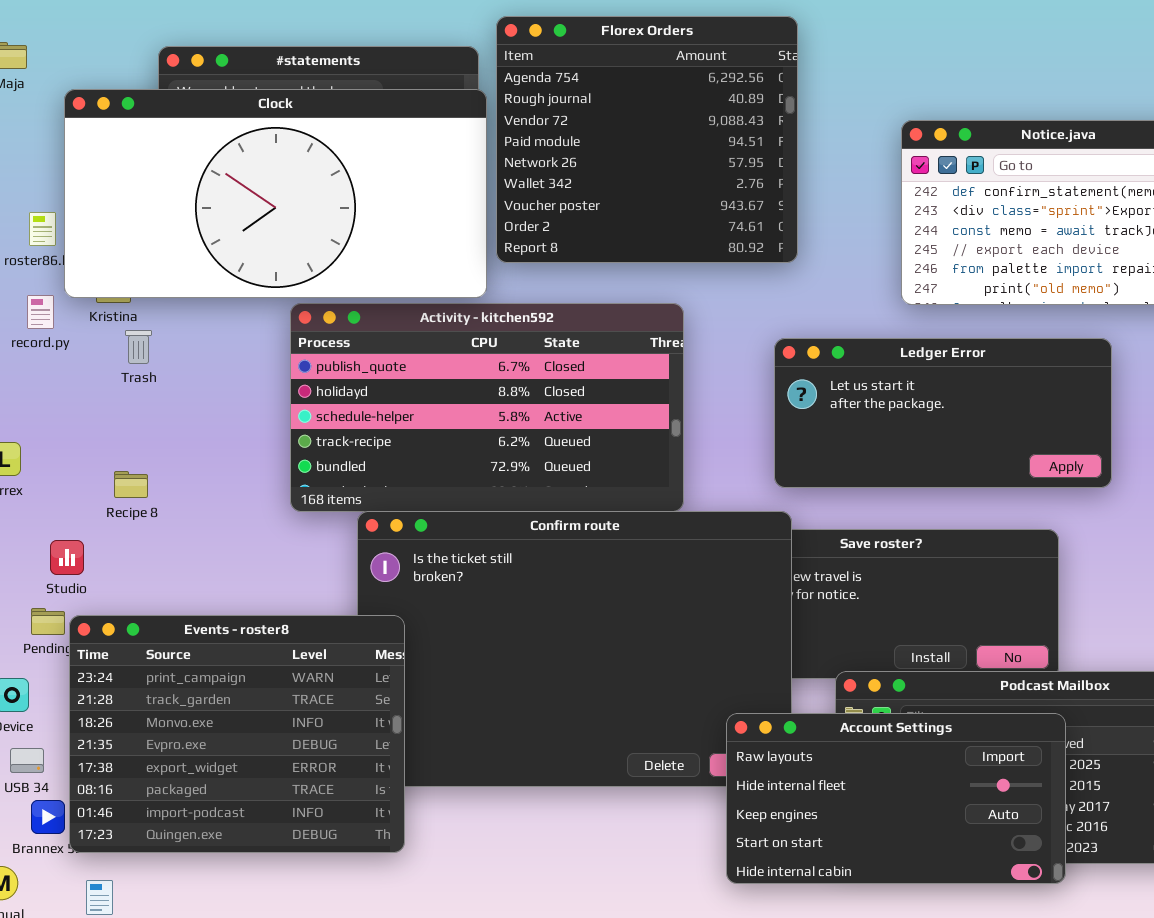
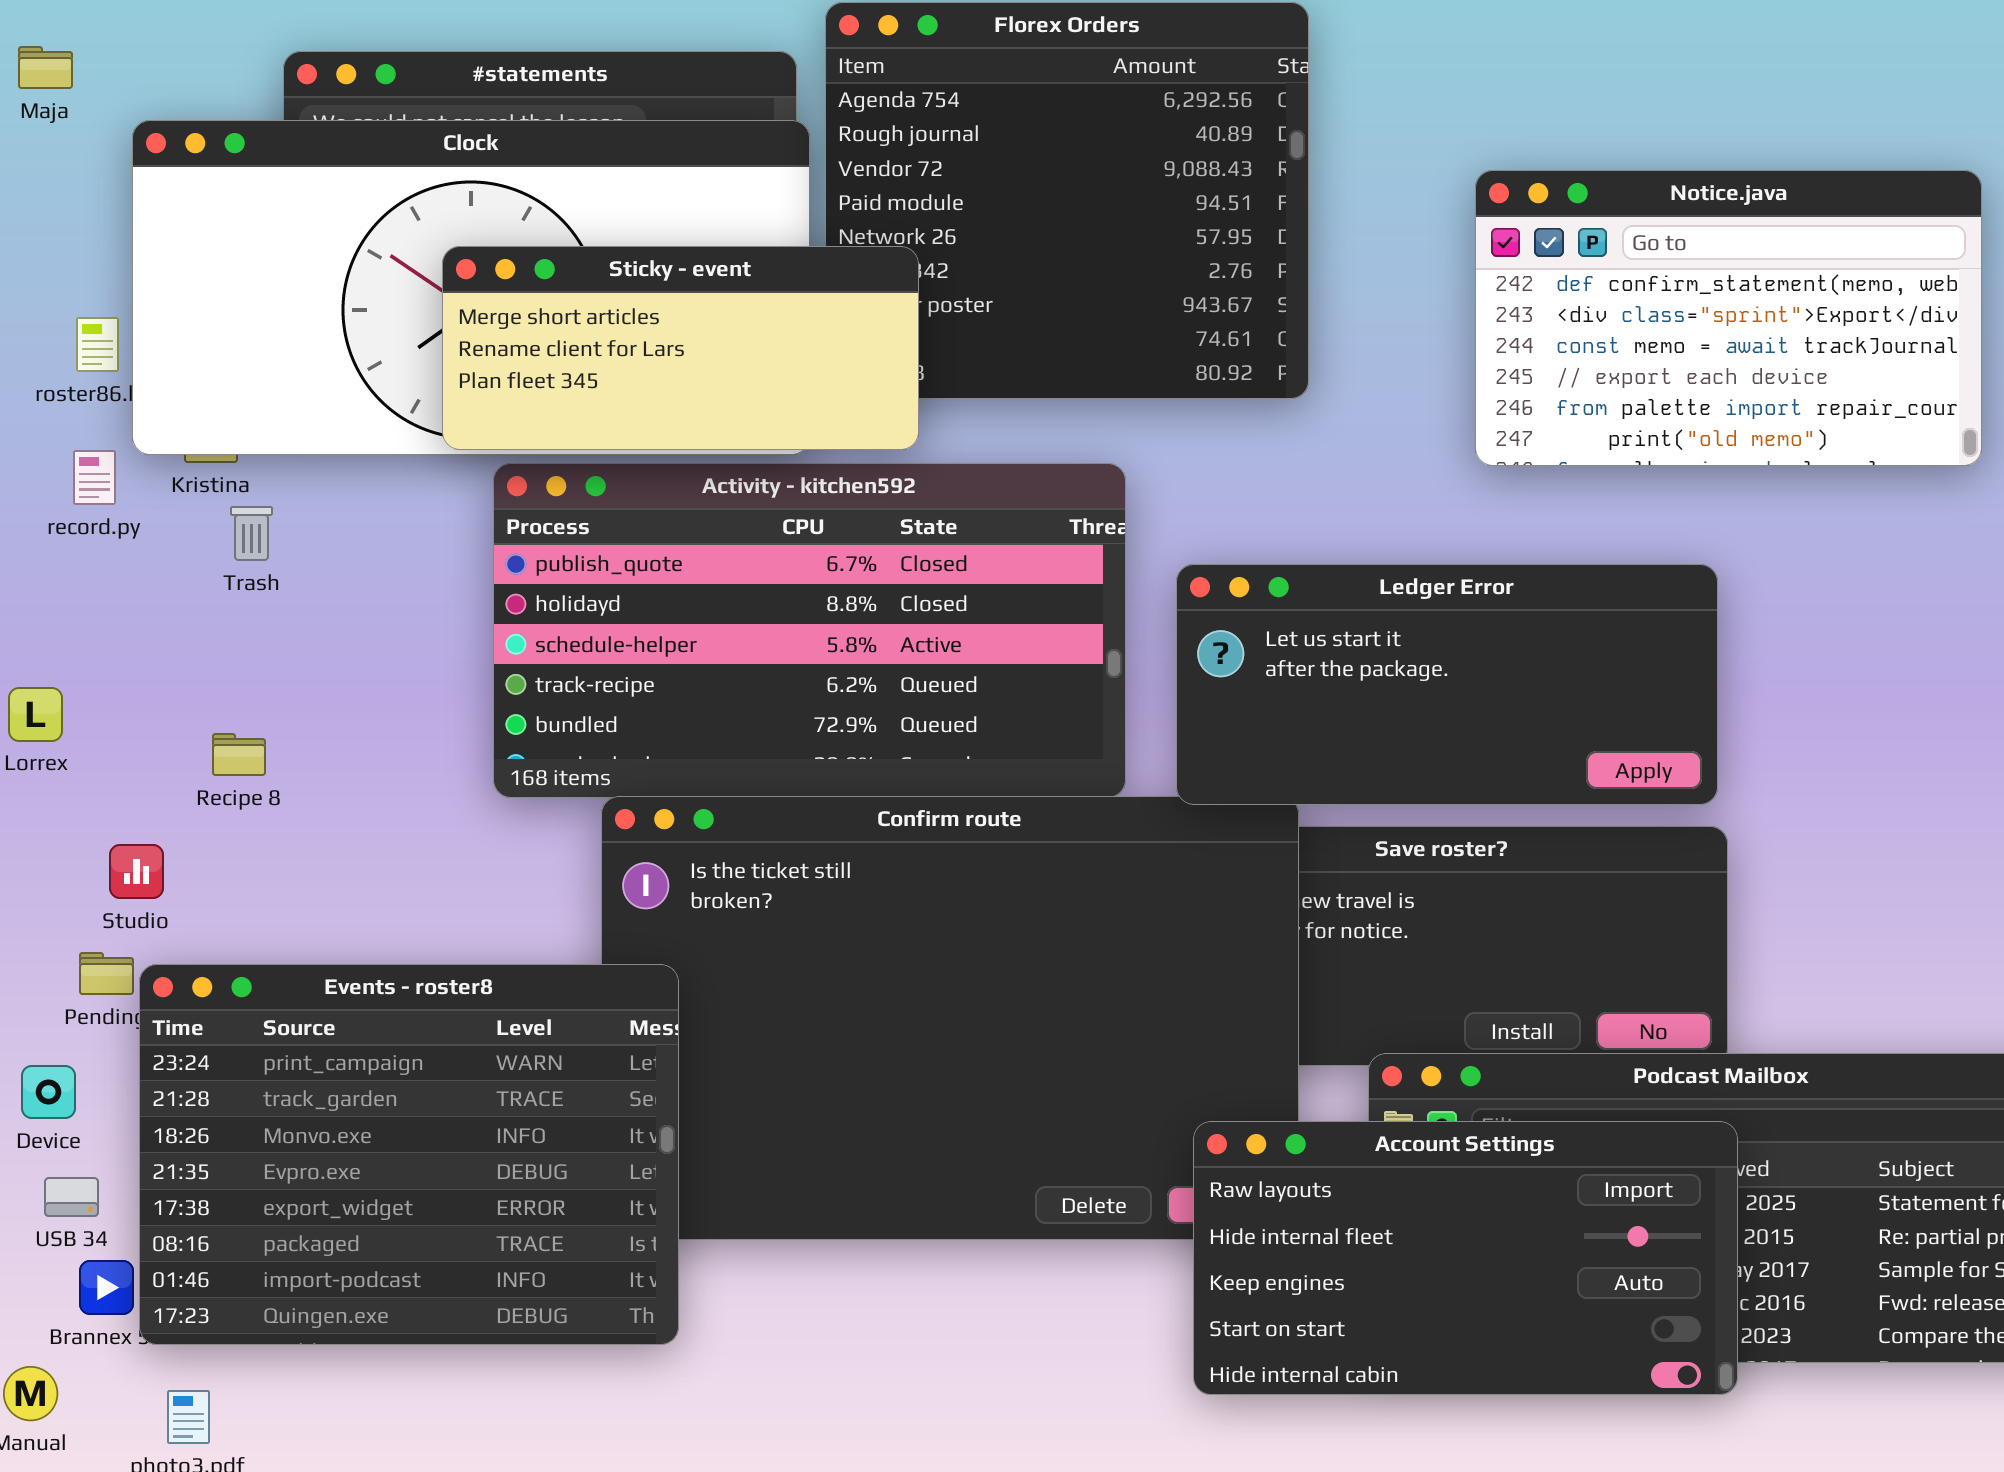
Sticky - event: none -> [442,246,919,450], opened
Ledger Error: [774,338,1112,488] -> [1176,564,1718,805], moved

